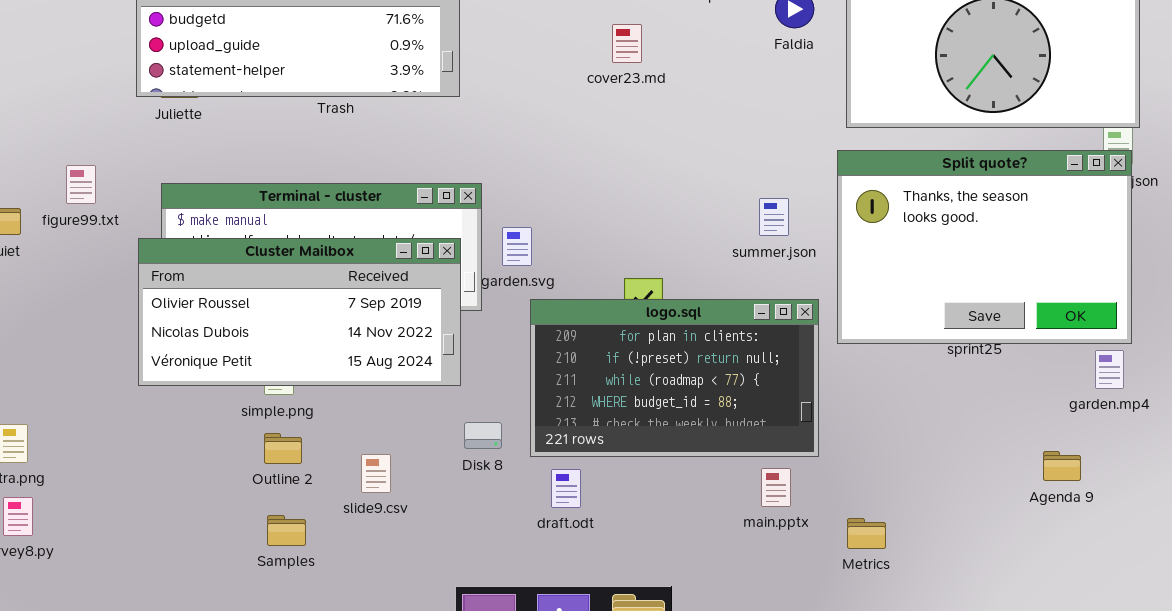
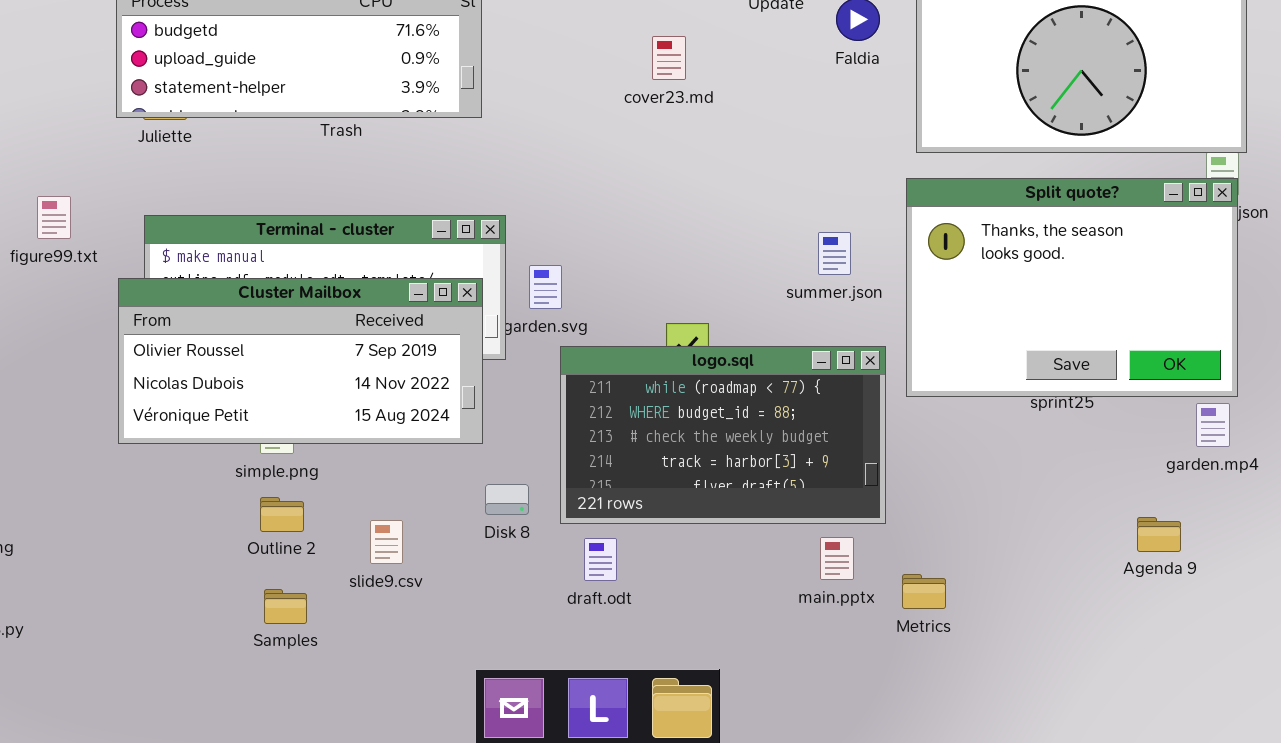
logo.sql: [530,299,819,457] -> [560,346,886,524], scrolled down 2 rows
Metrics: [847,518,886,549] -> [902,574,946,609], moved

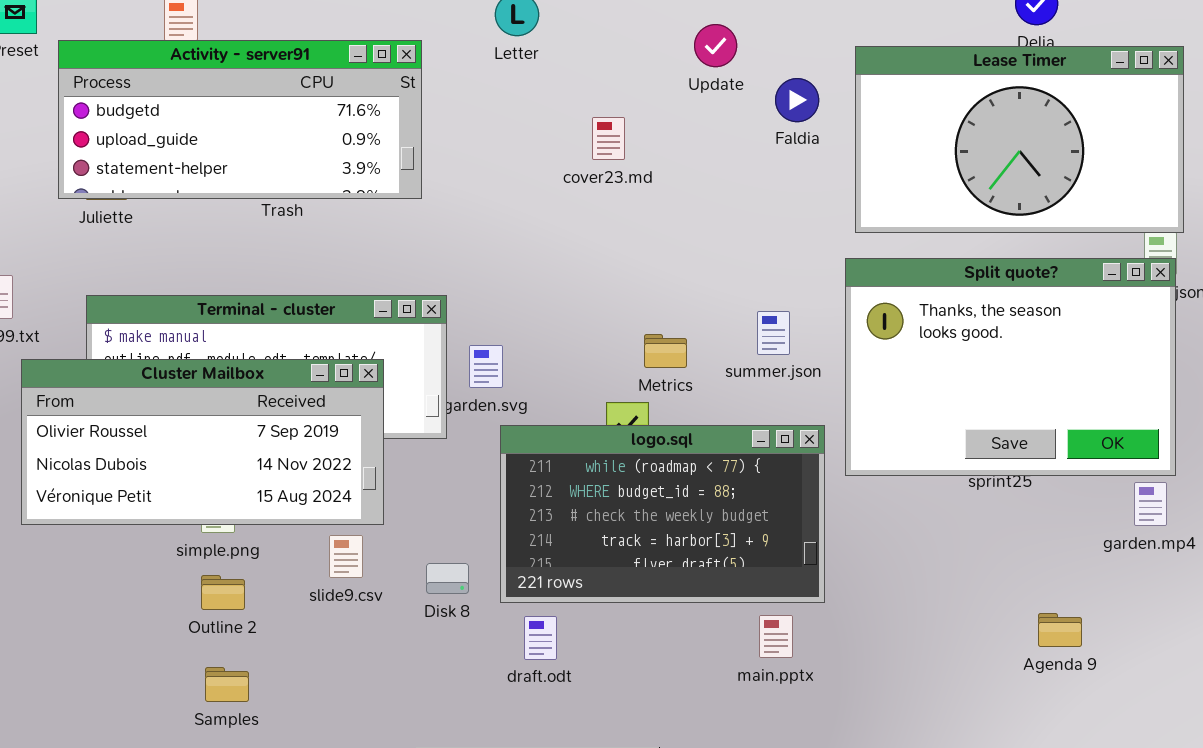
Cluster Mailbox: [118,278,483,444] -> [21,359,384,525], moved
Agenda 9: [1137,517,1181,552] -> [1038,613,1082,647], moved
slide9.csv: [370,520,403,564] -> [329,535,363,578], moved
Metrics: [902,574,946,609] -> [644,334,687,368], moved

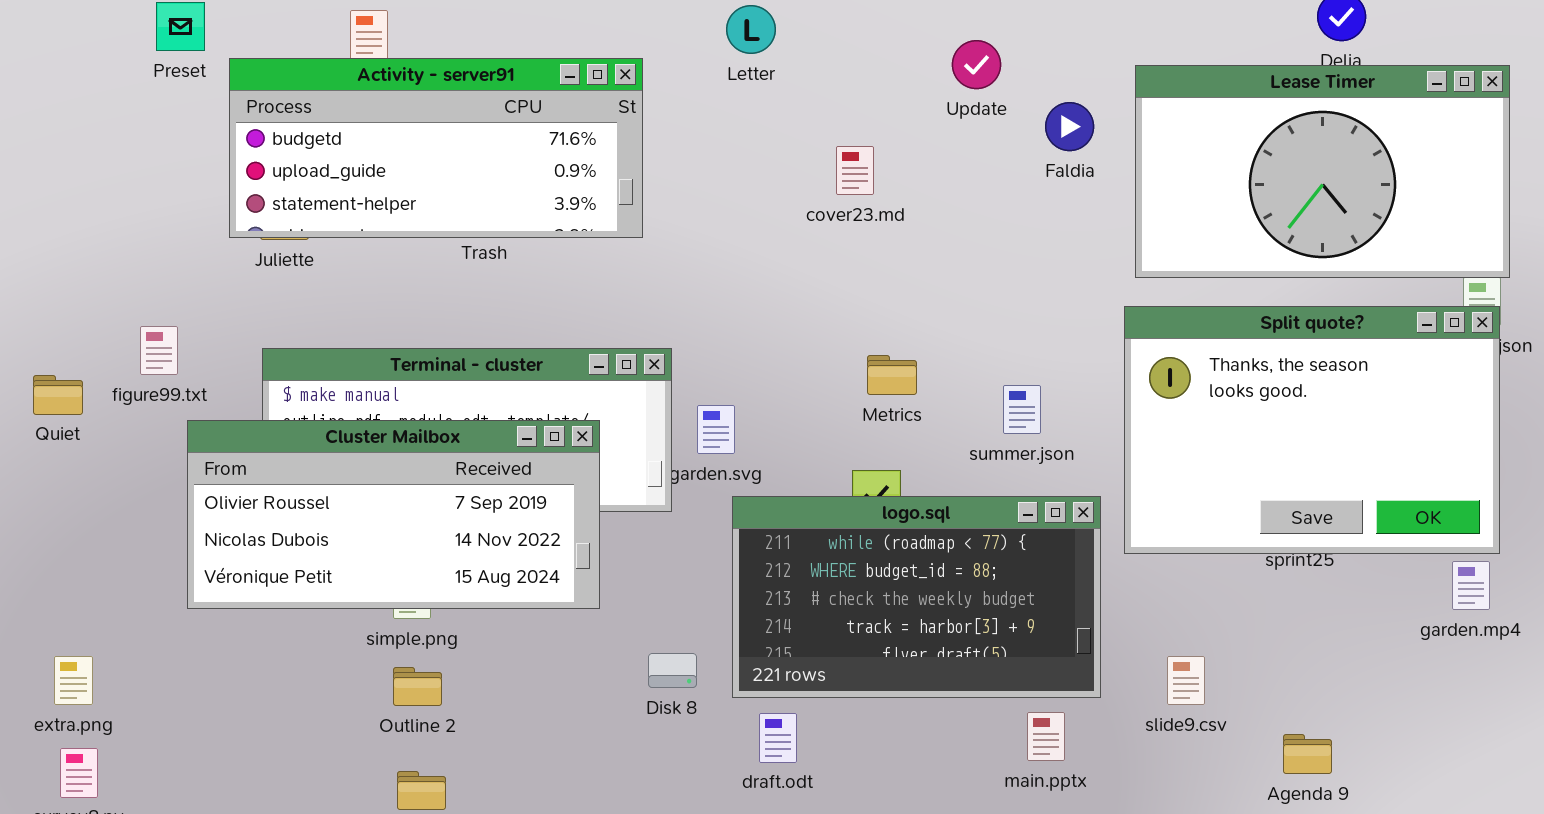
summer.json: [757,311,790,355] -> [1003,385,1041,434], moved
Metrics: [644,334,687,368] -> [867,355,917,395], moved
slide9.csv: [329,535,363,578] -> [1167,656,1205,705], moved
Agenda 9: [1038,613,1082,647] -> [1283,734,1332,774], moved

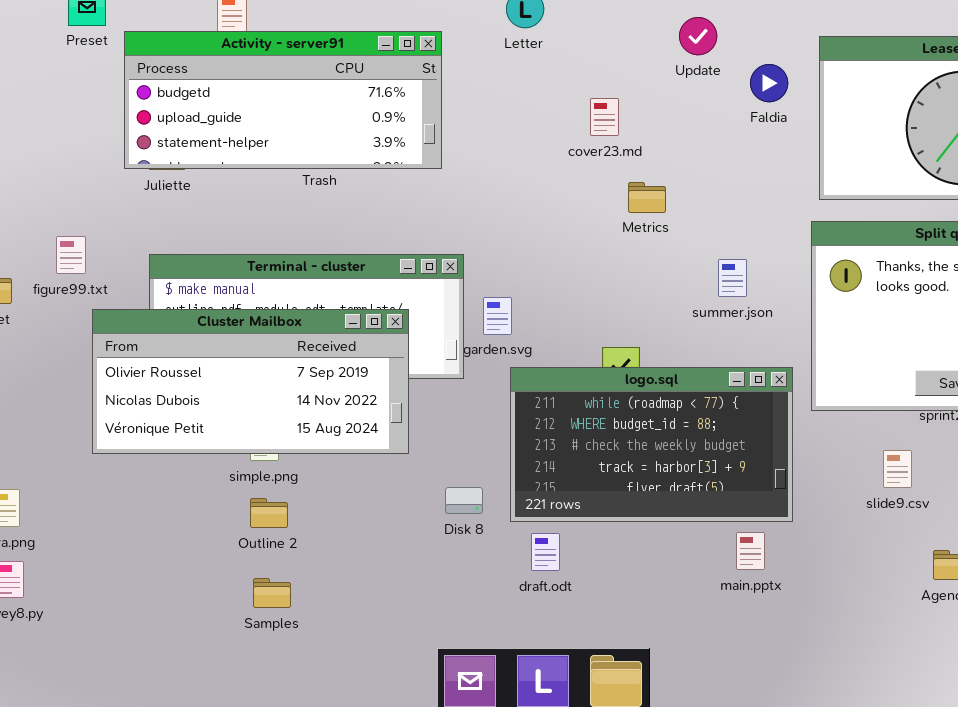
Metrics: [867,355,917,395] -> [628,182,666,213], moved
summer.json: [1003,385,1041,434] -> [718,259,747,297], moved
slide9.csv: [1167,656,1205,705] -> [883,450,912,488], moved

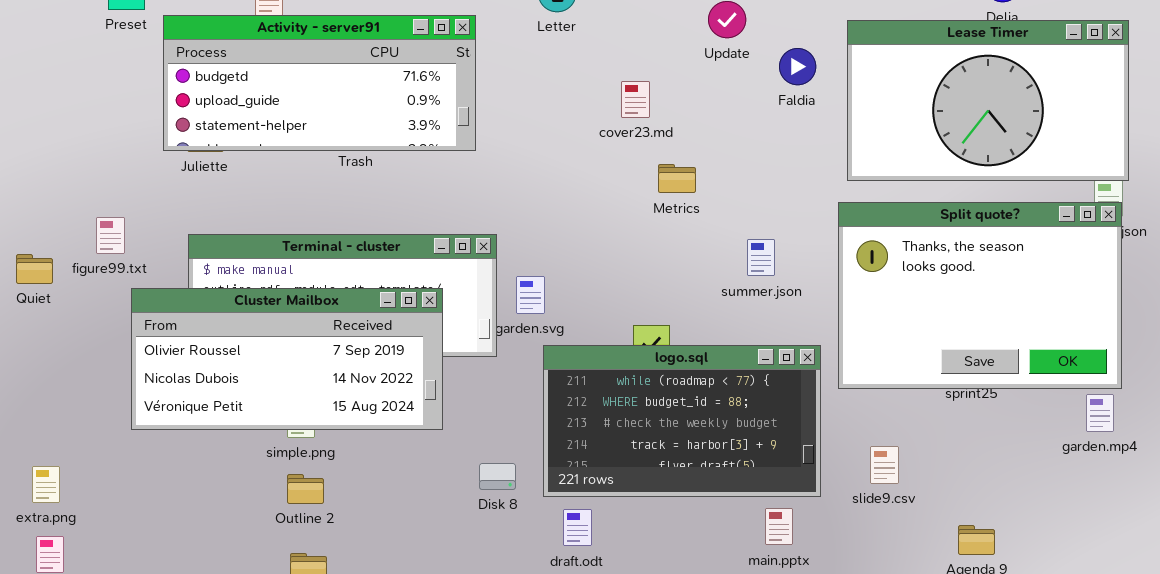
slide9.csv: [883,450,912,488] -> [870,446,899,484], moved

